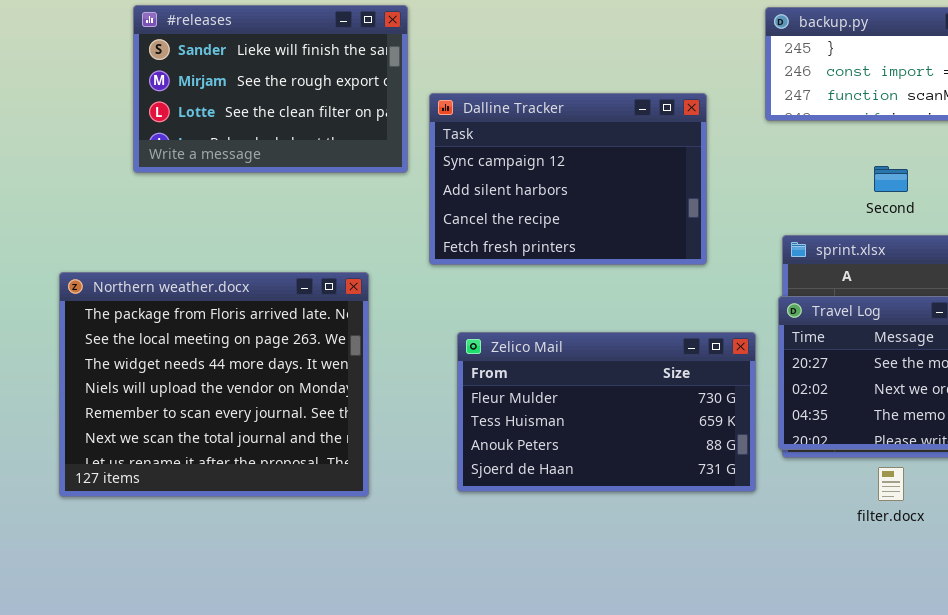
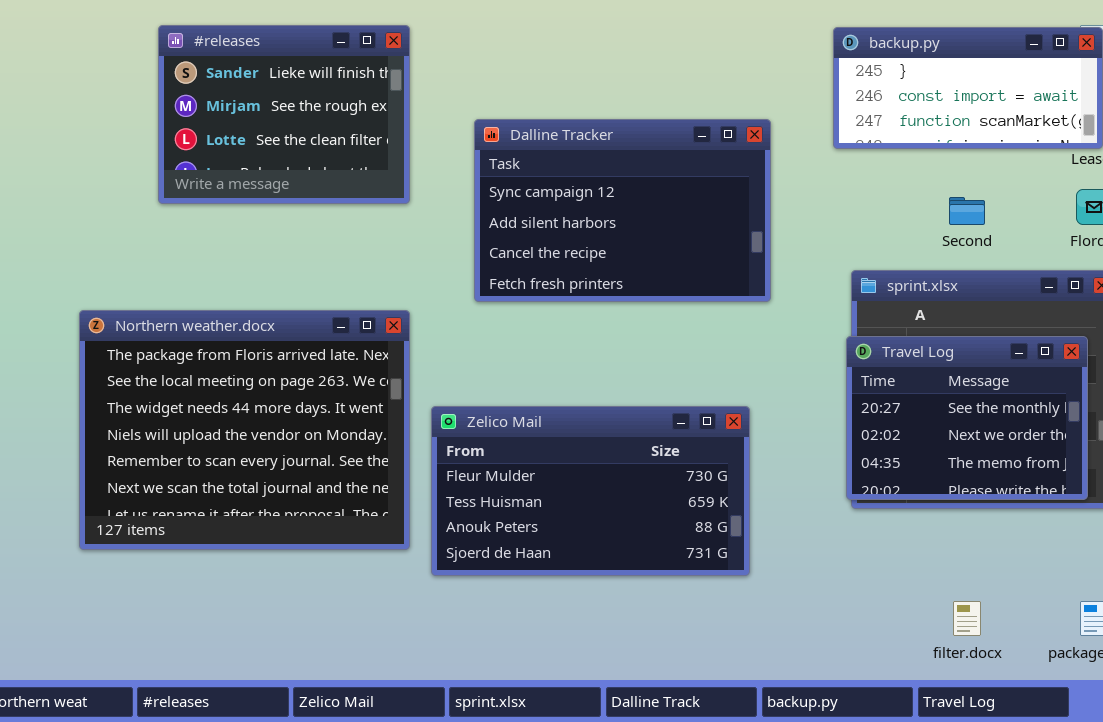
#releases: [133,5,408,173] -> [158,25,410,204], resized
Zelico Mail: [457,332,756,492] -> [431,406,750,576], moved
filter.docx: [878,467,904,501] -> [953,601,981,636], moved

